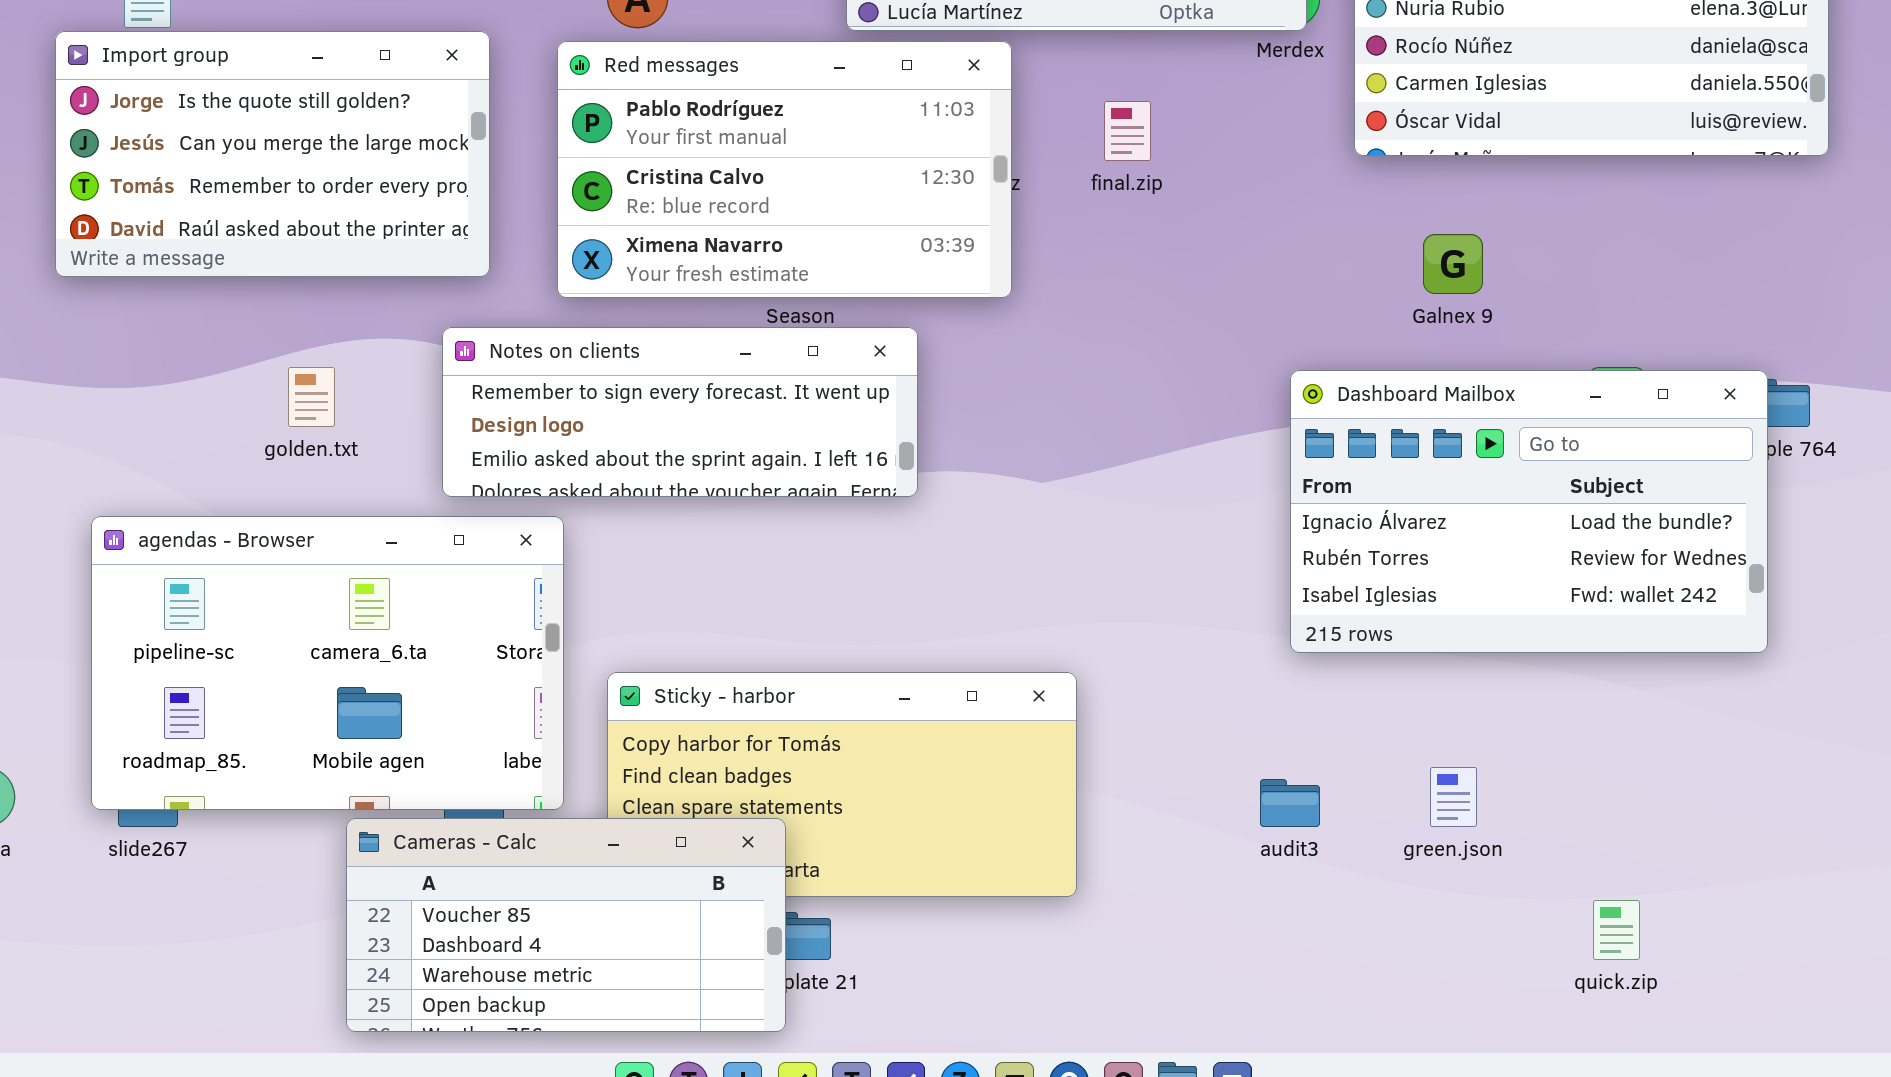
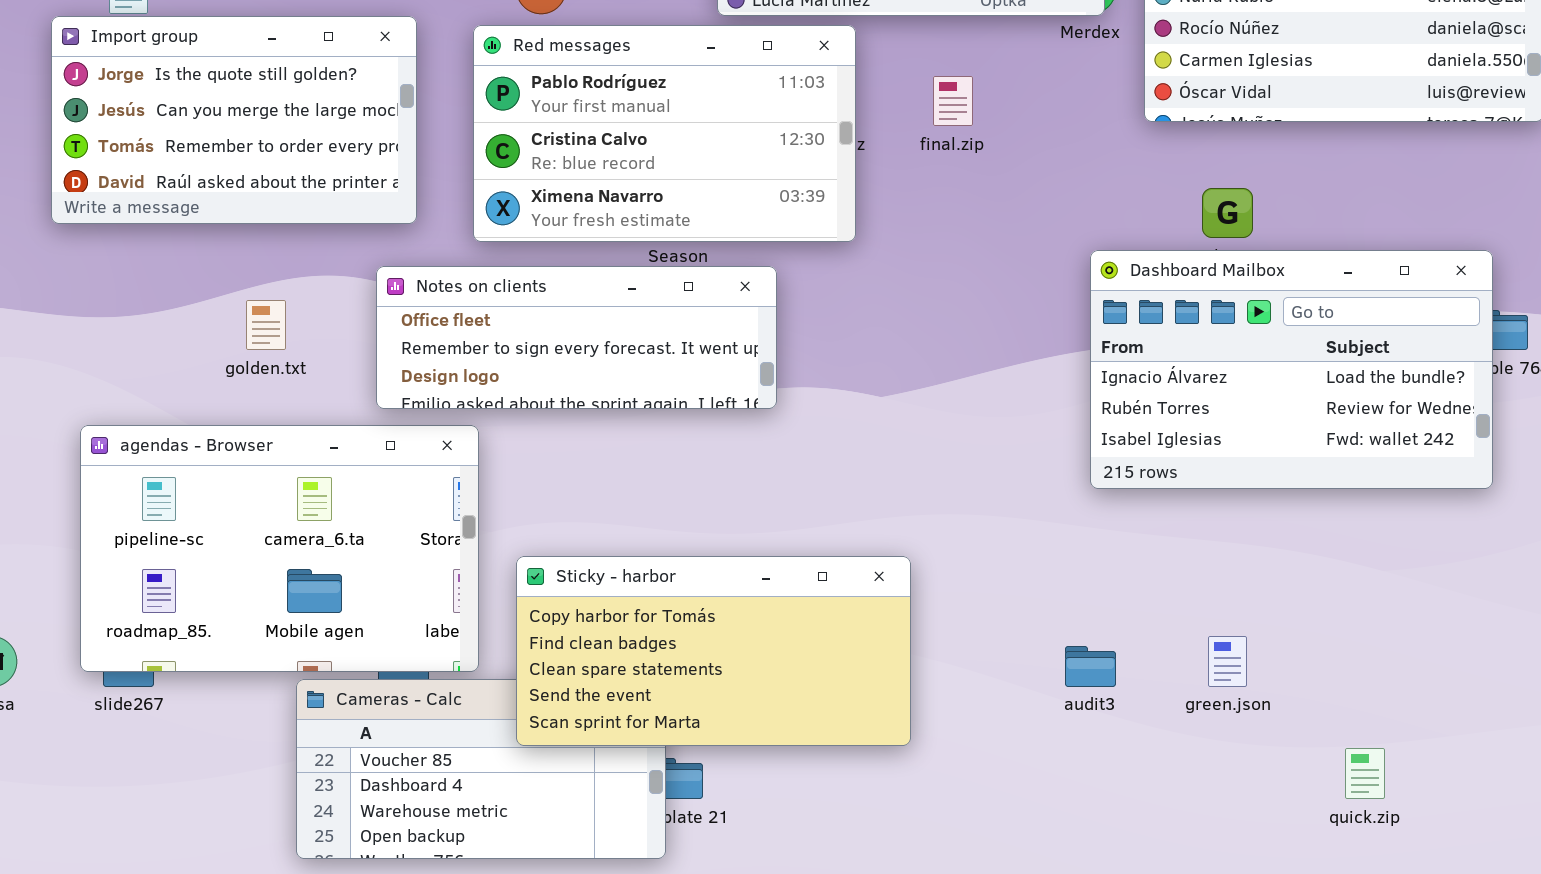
Notes on clients: [442,327,918,497] -> [376,266,777,409], scrolled up 1 row
Dashboard Mailbox: [1290,370,1768,653] -> [1090,250,1493,489], moved
Sticky - harbor: [607,672,1077,897] -> [516,556,911,746], raised

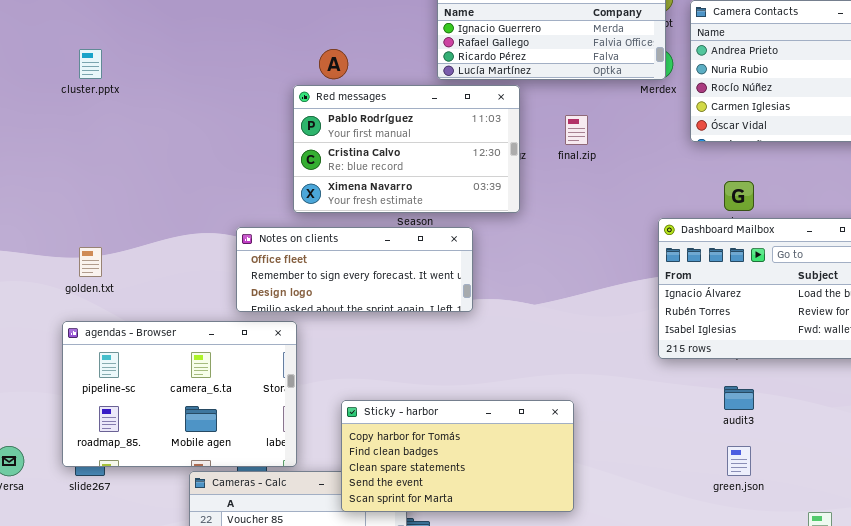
Import group: [51,16,417,224] -> none, closed
golden.txt: [246,300,286,350] -> [79,247,102,277], moved
Sticky - harbor: [516,556,911,746] -> [341,400,574,512], moved
audit3: [1065,646,1116,687] -> [724,386,754,410], moved

